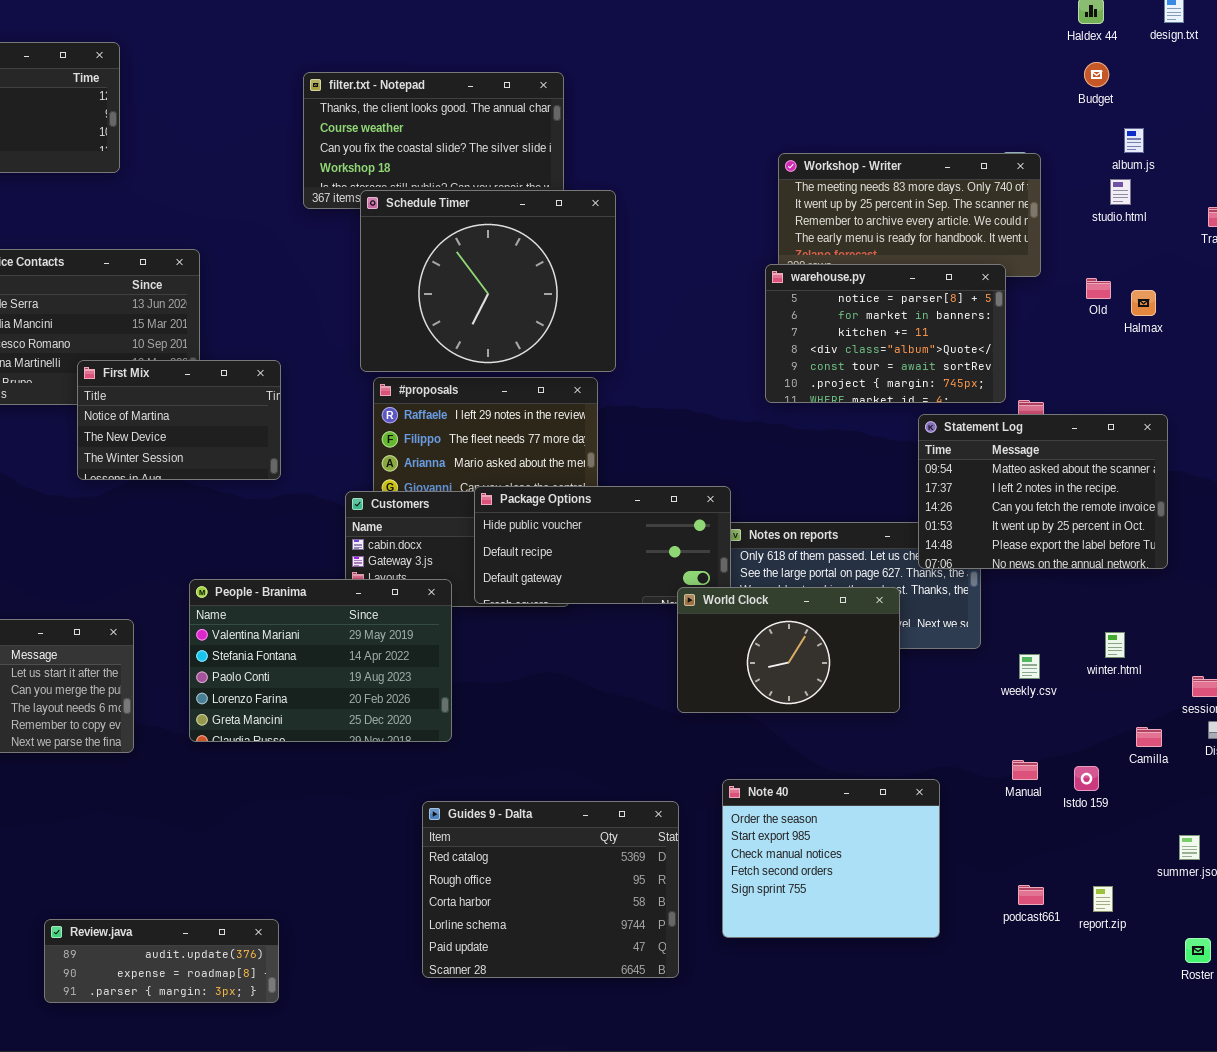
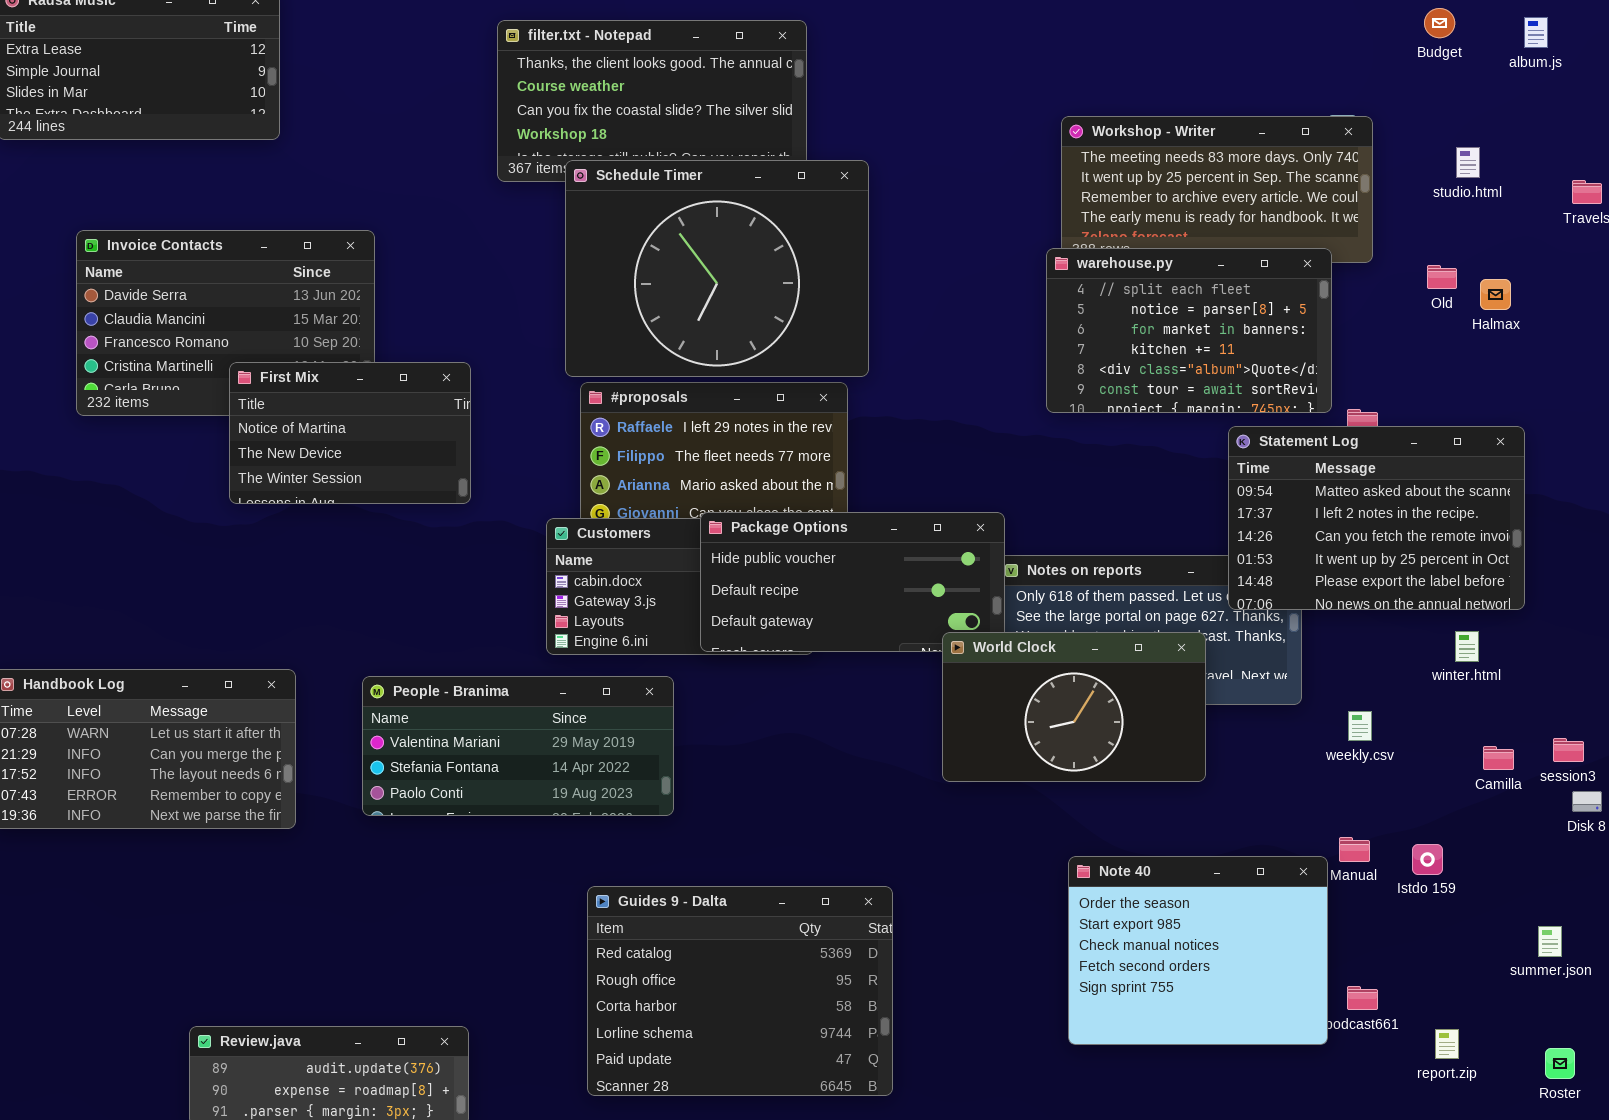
album.js: [1124,128,1144,153] -> [1524,17,1548,48], moved
warehouse.py: [765,264,1006,403] -> [1046,248,1332,413], scrolled up 1 row
People - Branima: [189,579,452,742] -> [362,676,674,816], resized
winter.html: [1105,632,1125,658] -> [1455,631,1479,662], moved
Camilla: [1136,727,1162,747] -> [1483,746,1514,770], moved
Note 40: [722,779,940,938] -> [1068,856,1328,1045], moved
Guides 9 - Dalta: [422,801,679,978] -> [587,886,893,1096], moved
report.zip: [1093,886,1113,912] -> [1435,1029,1459,1059], moved

